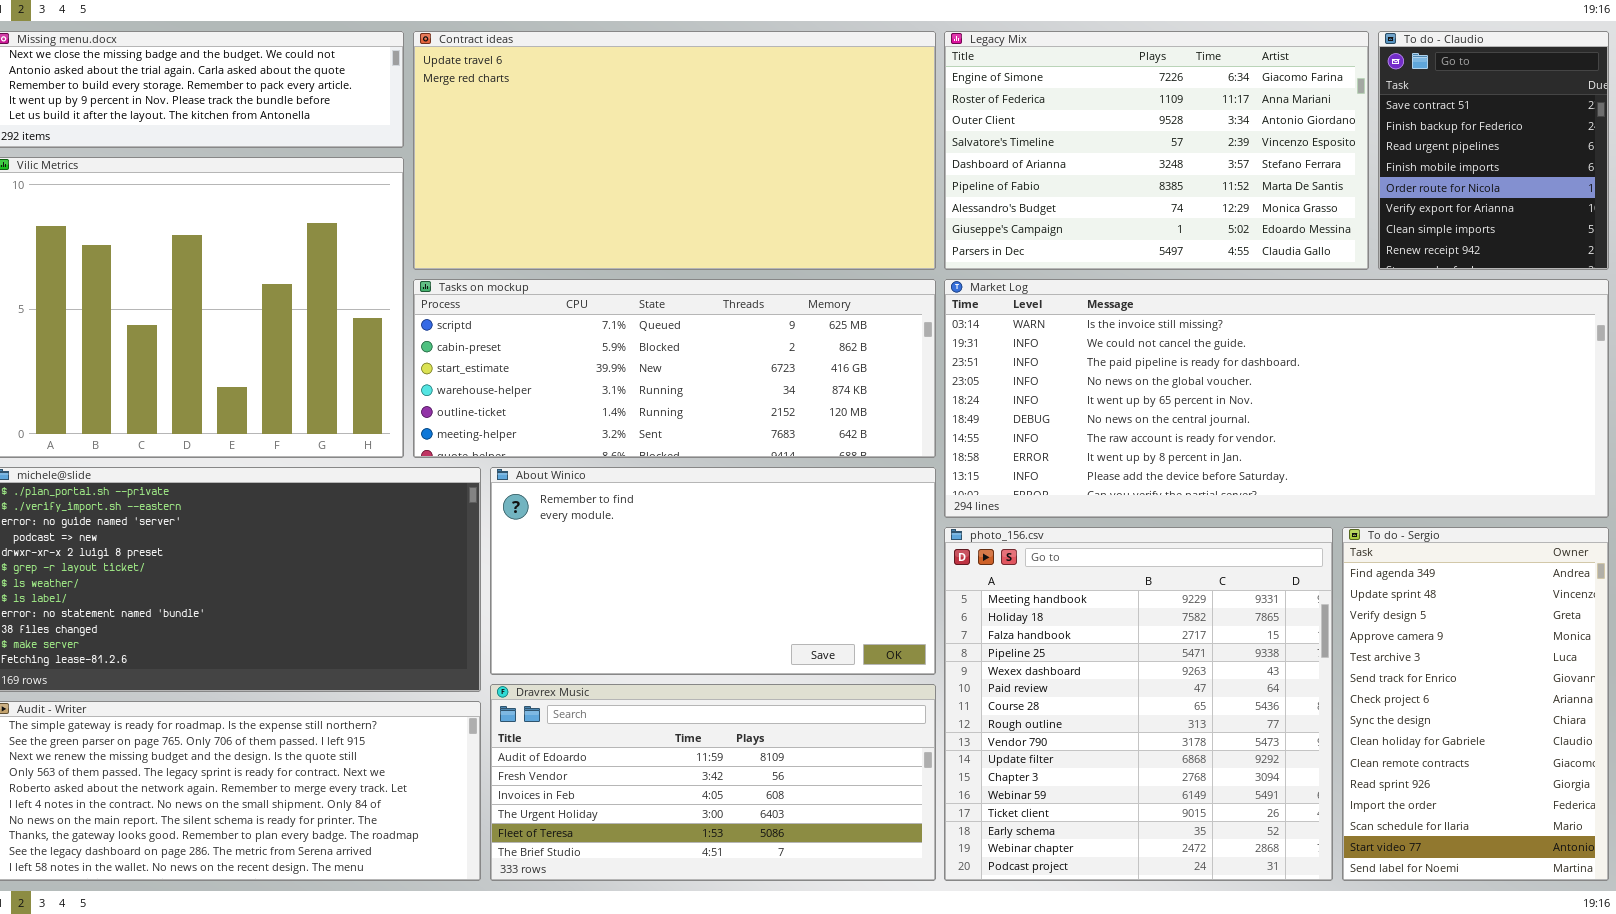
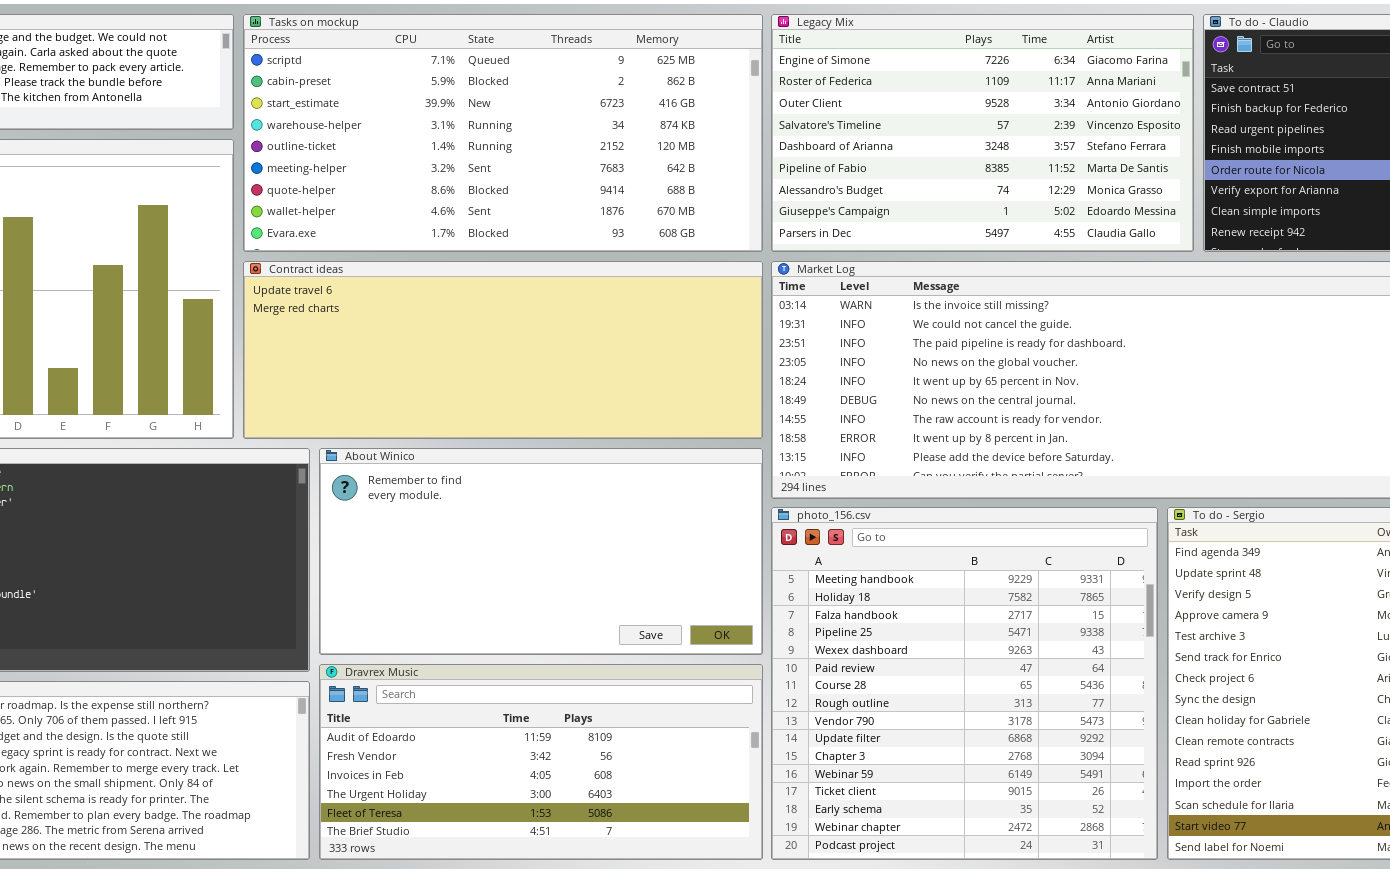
Contract ideas: [413,31,936,270] -> [243,261,763,439], moved, resized
Tasks on mockup: [413,279,936,458] -> [243,14,763,252], moved, resized

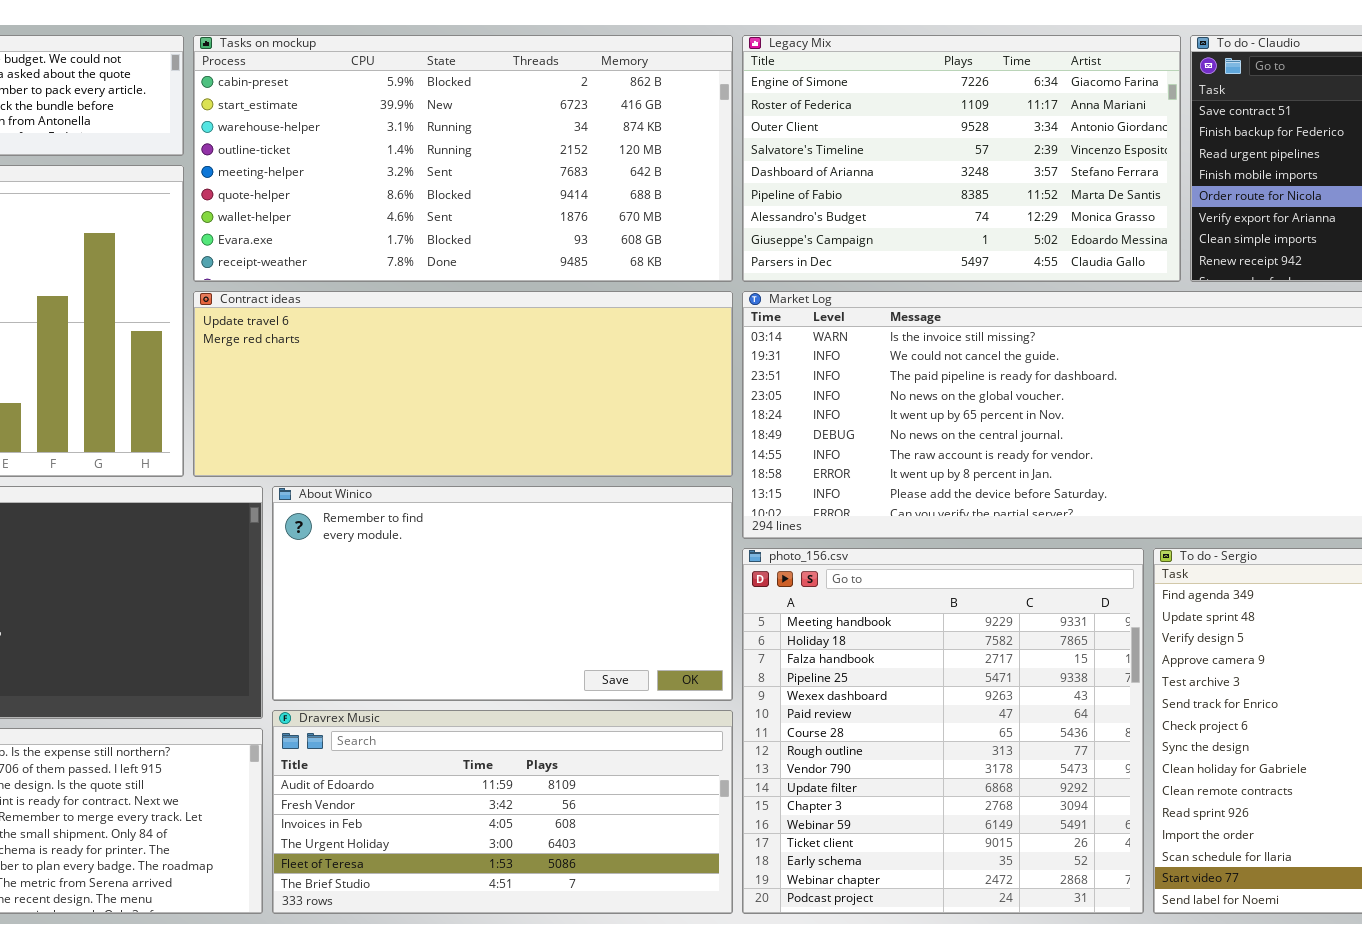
Tasks on mockup: [243,14,763,252] -> [193,35,733,282], scrolled down 1 row

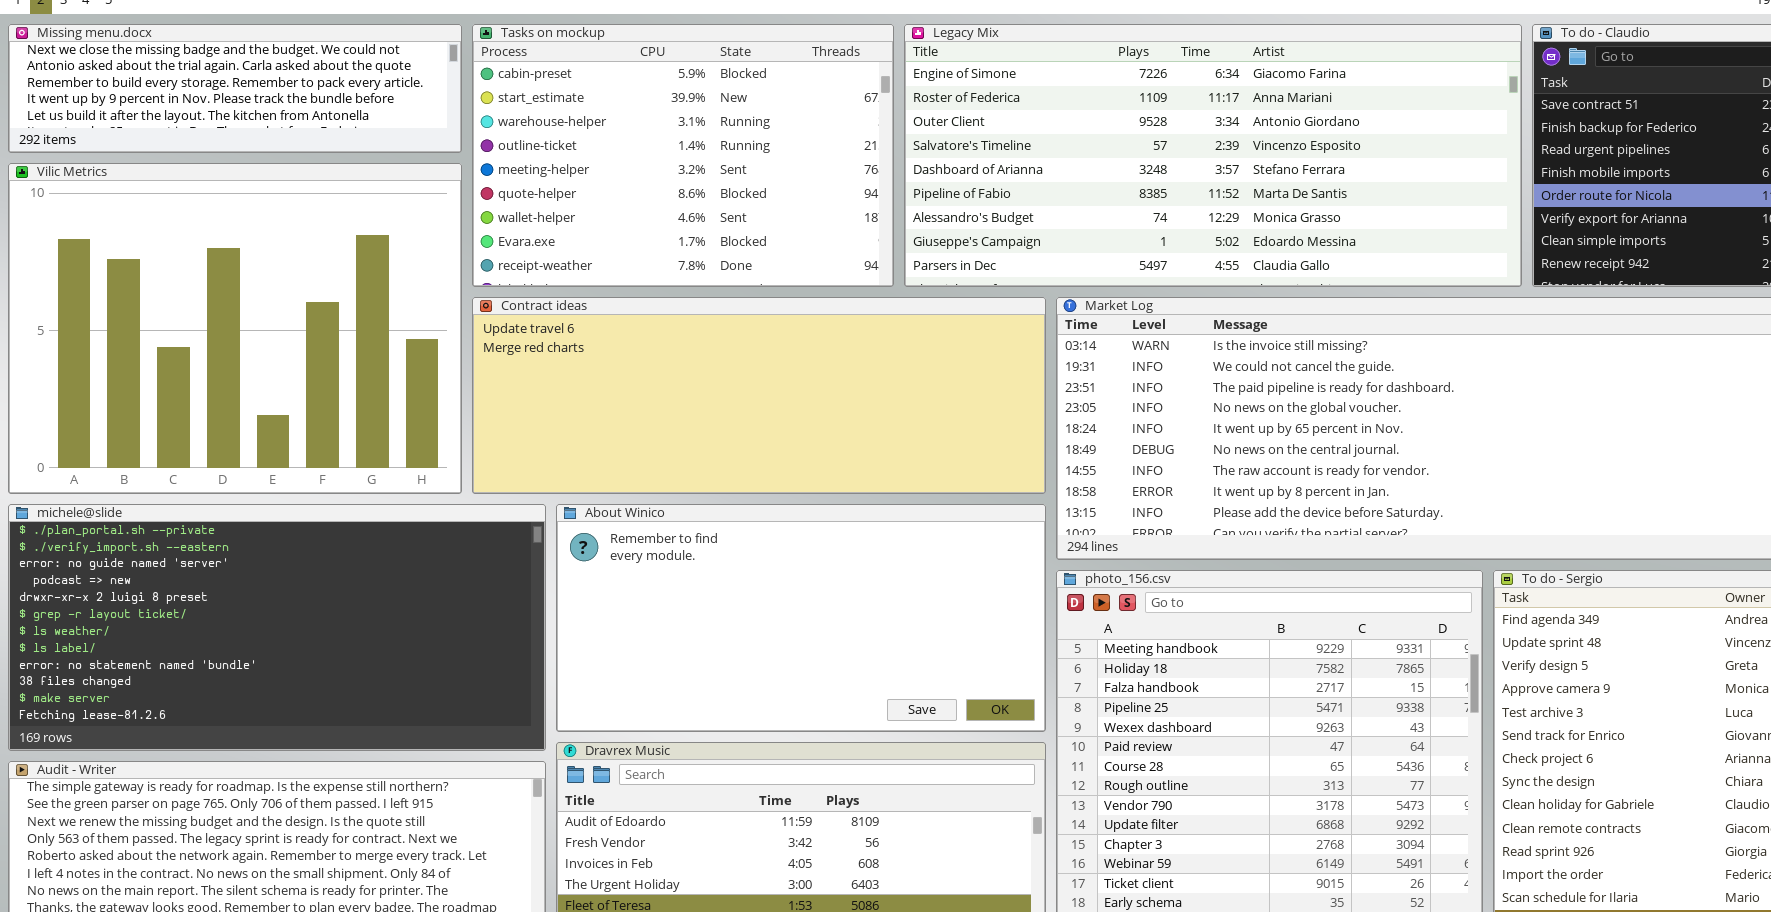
Tasks on mockup: [193,35,733,282] -> [472,24,894,287], resized
Legacy Mix: [742,35,1181,282] -> [904,24,1522,287], resized

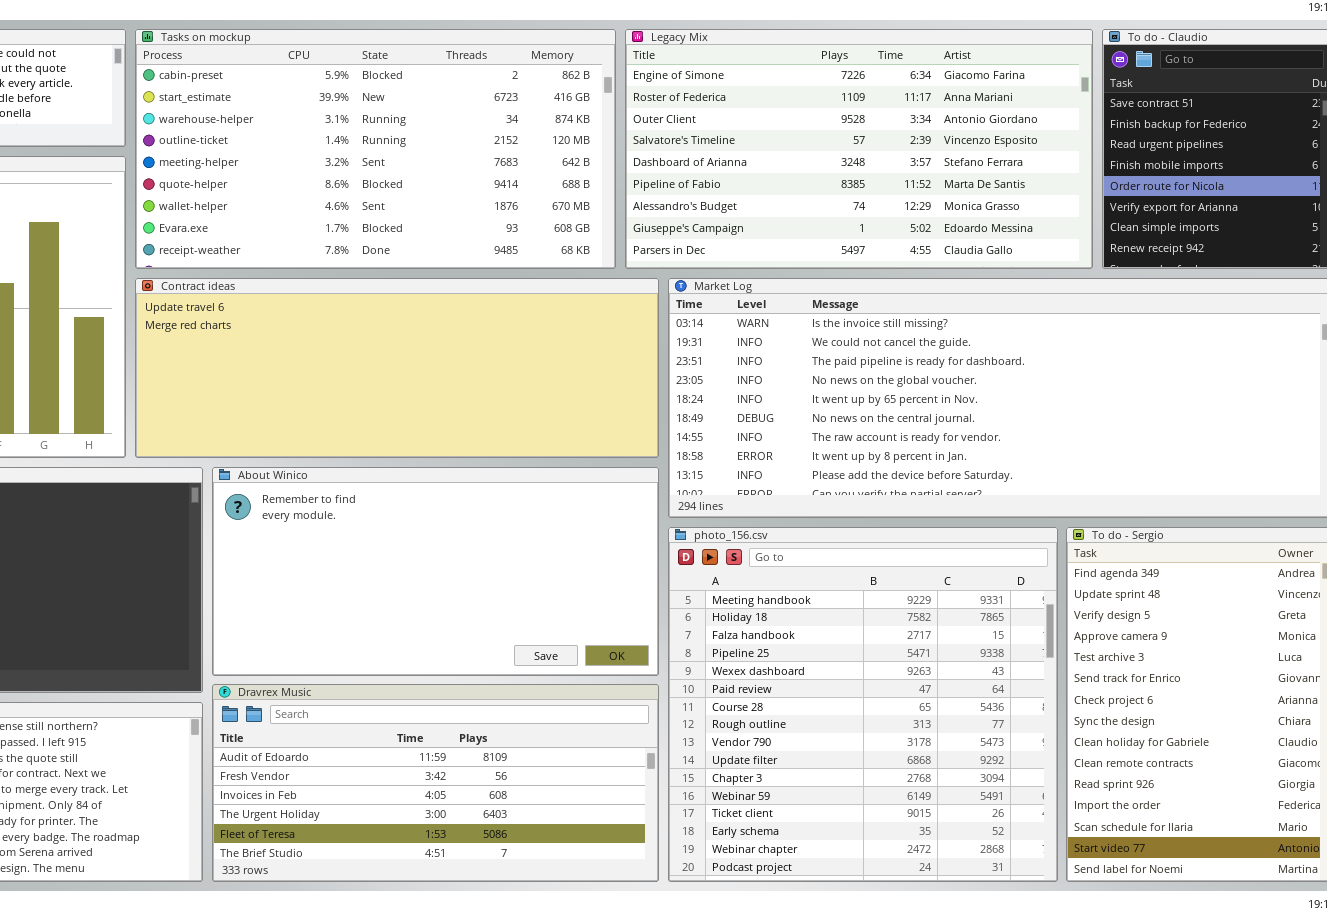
Tasks on mockup: [472,24,894,287] -> [135,29,616,269], resized
Legacy Mix: [904,24,1522,287] -> [625,29,1093,269], resized

